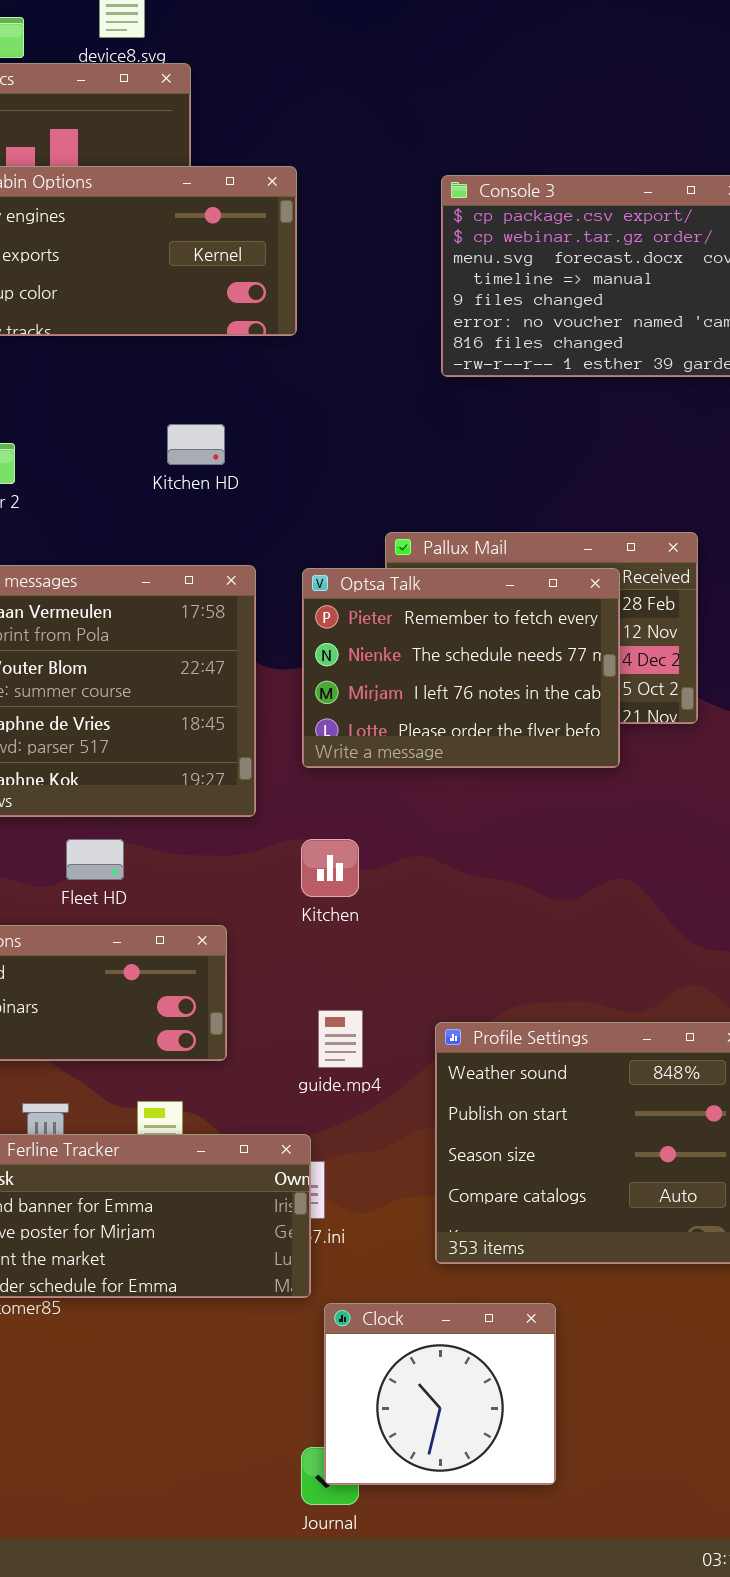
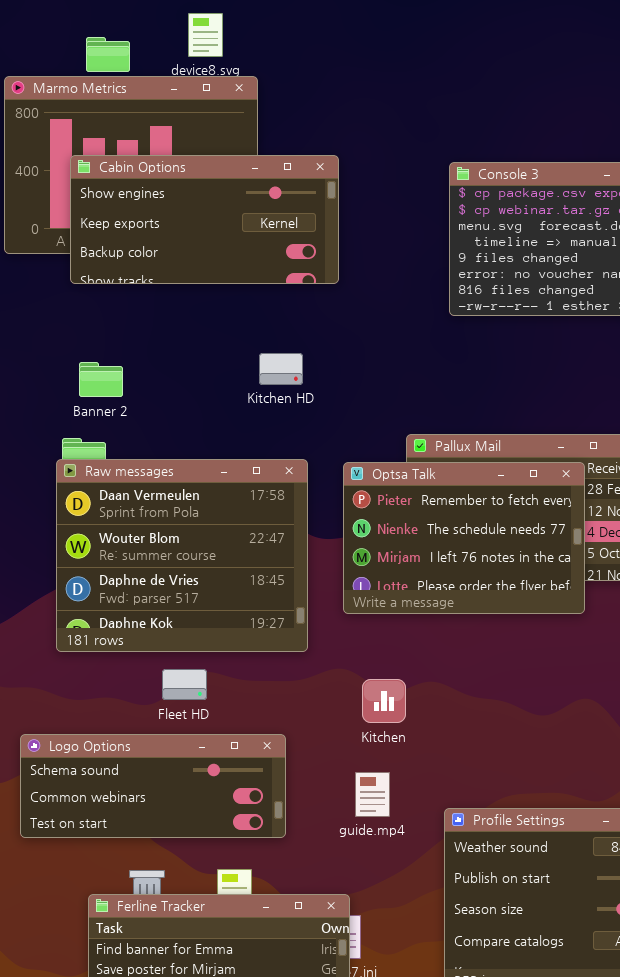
Kitchen HD: [167,424,225,465] -> [259,353,303,385], moved
Kitchen: [301,839,359,897] -> [362,679,406,723], moved
guide.mp4: [318,1010,363,1068] -> [355,772,390,817], moved

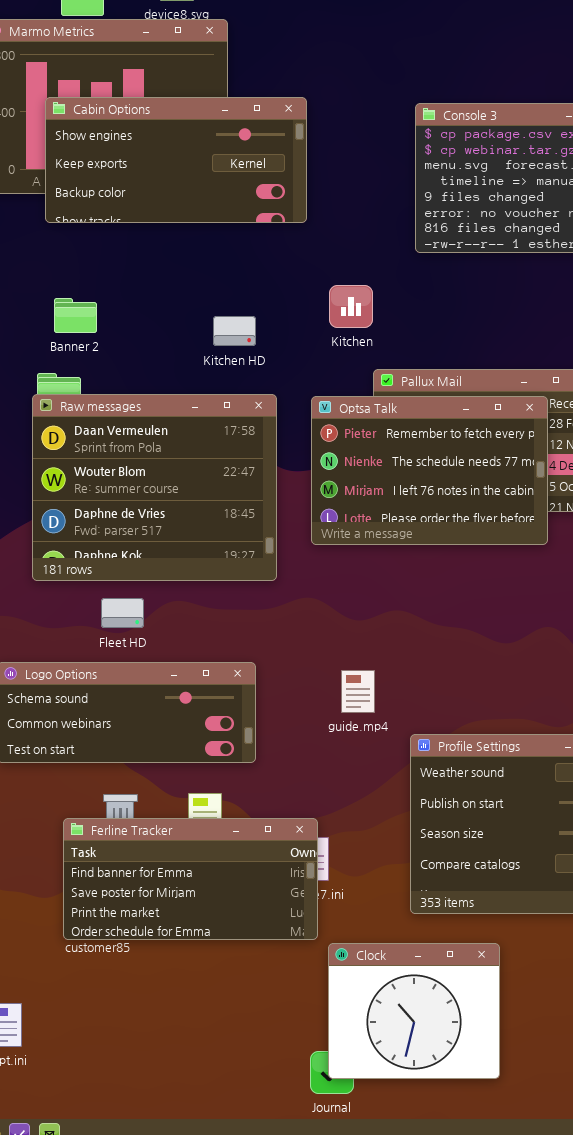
Kitchen HD: [259,353,303,385] -> [213,316,256,346], moved
Fleet HD: [162,669,207,700] -> [101,598,144,628], moved
Kitchen: [362,679,406,723] -> [329,285,373,328], moved
guide.mp4: [355,772,390,817] -> [341,670,375,713], moved

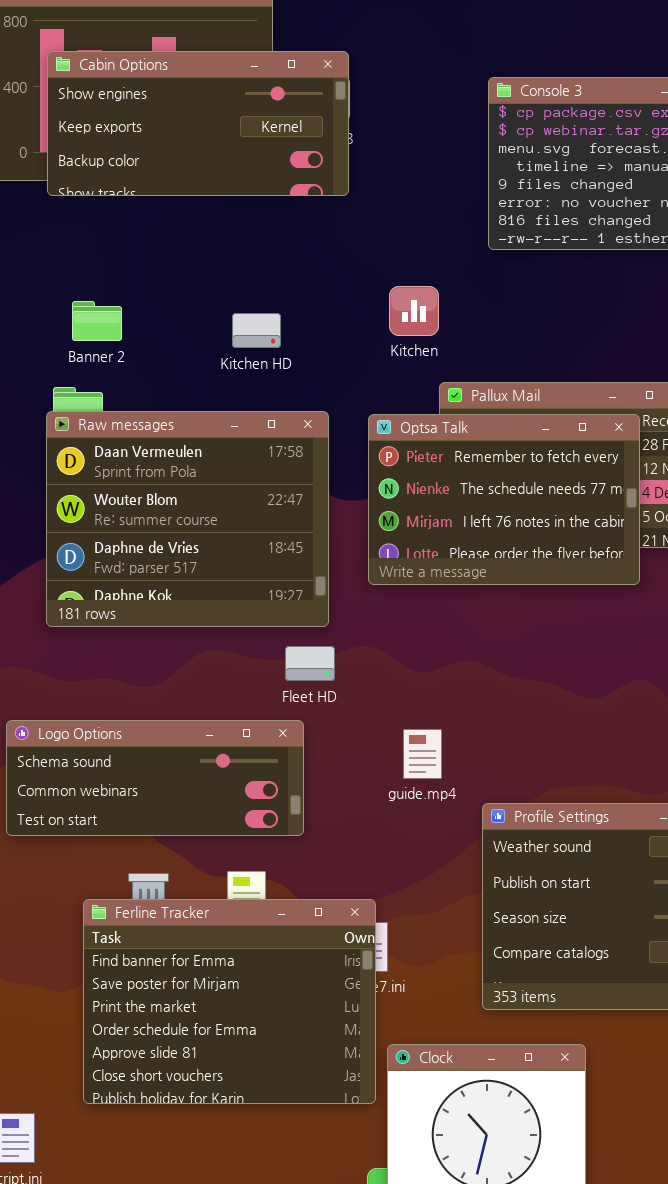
Cabin Options: [45,97,307,223] -> [47,51,349,196], moved
Kitchen HD: [213,316,256,346] -> [232,313,281,348], moved
Fleet HD: [101,598,144,628] -> [285,646,335,681], moved
Ferline Tracker: [63,818,318,940] -> [83,899,376,1104], resized

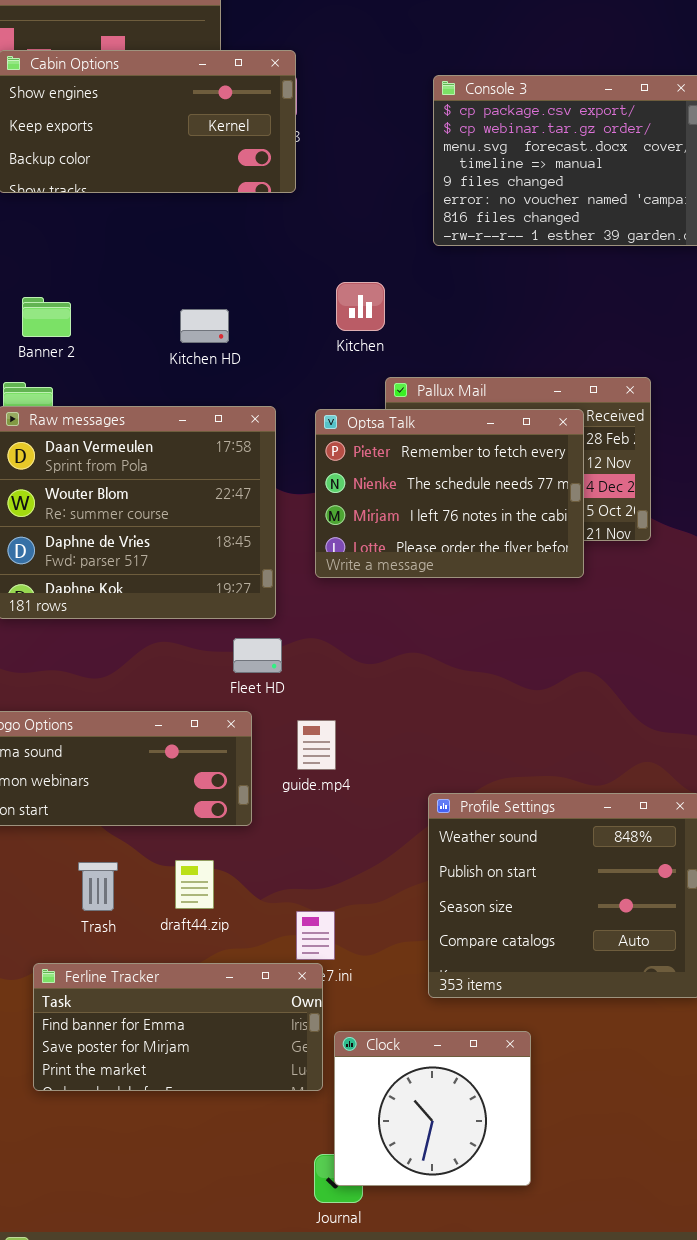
guide.mp4: [403,729,442,779] -> [297,720,336,770], moved
Ferline Tracker: [83,899,376,1104] -> [33,963,323,1091], resized

